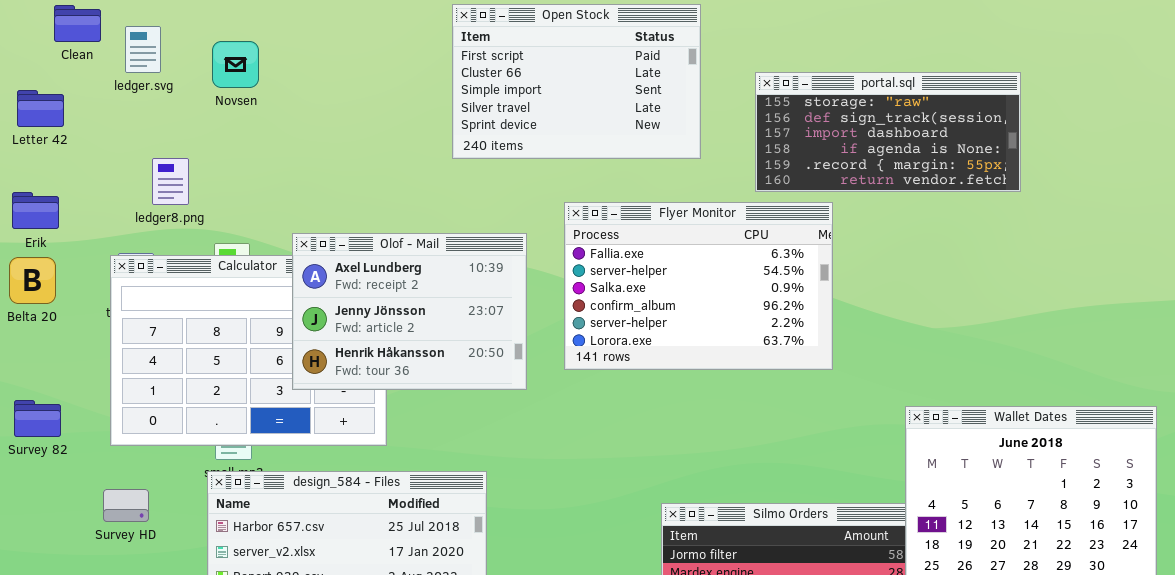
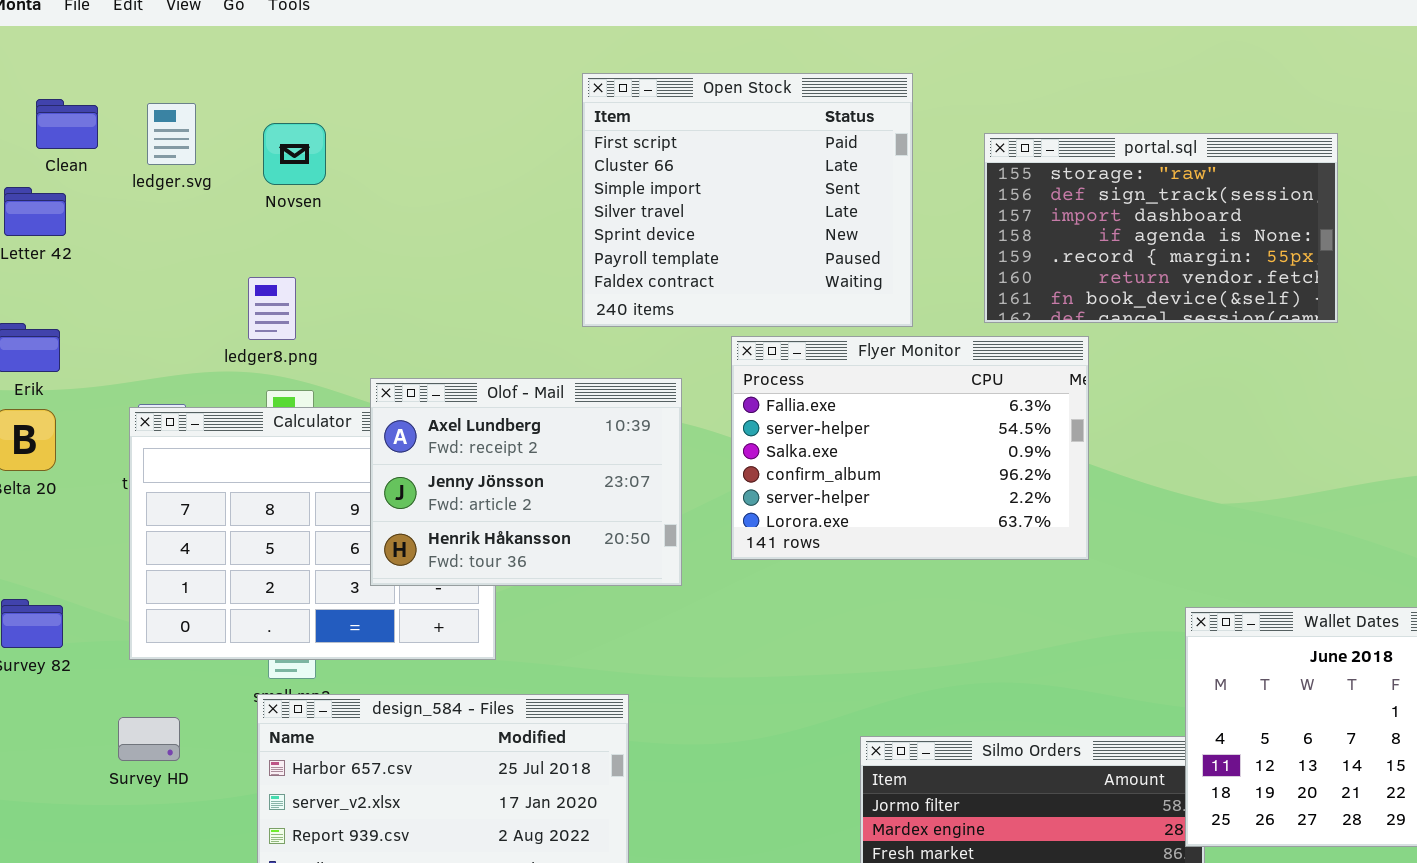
Open Stock: [452,4,701,159] -> [582,73,913,327], resized
Clean: [54,5,101,42] -> [36,99,98,149], moved
portal.sql: [755,72,1021,192] -> [984,133,1338,323], resized
ledger8.png: [152,158,189,205] -> [248,277,296,340], moved

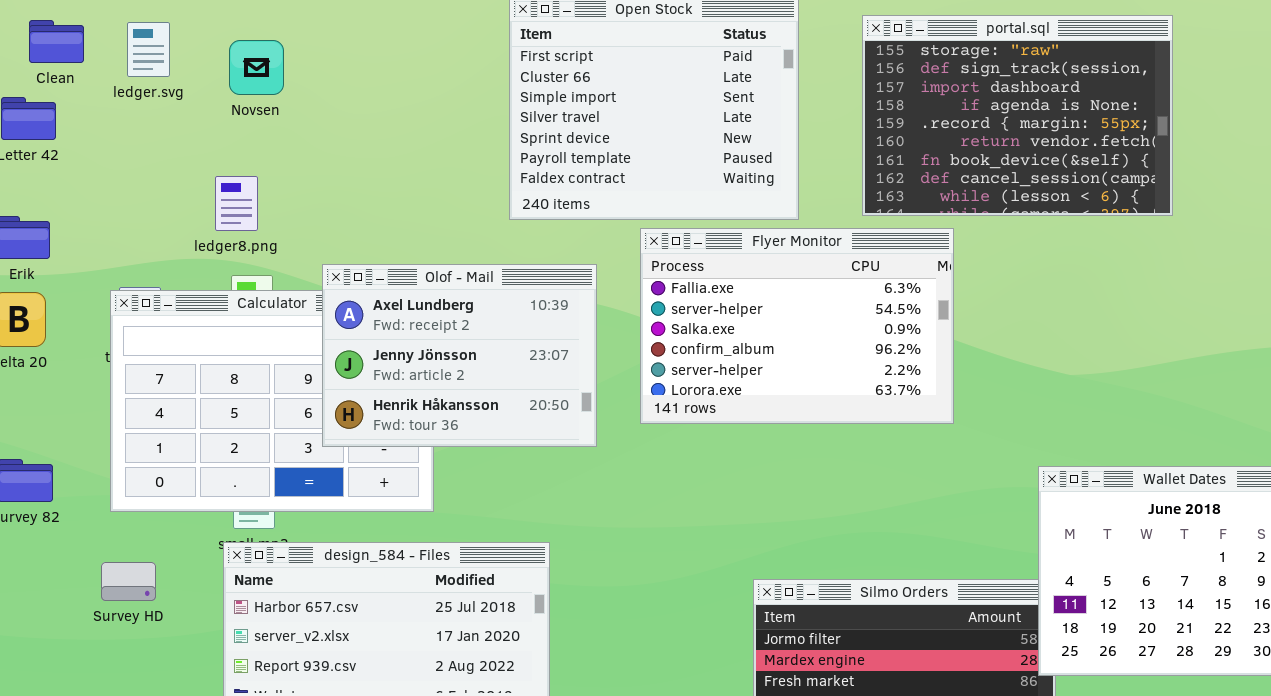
portal.sql: [984,133,1338,323] -> [862,15,1173,216], resized

